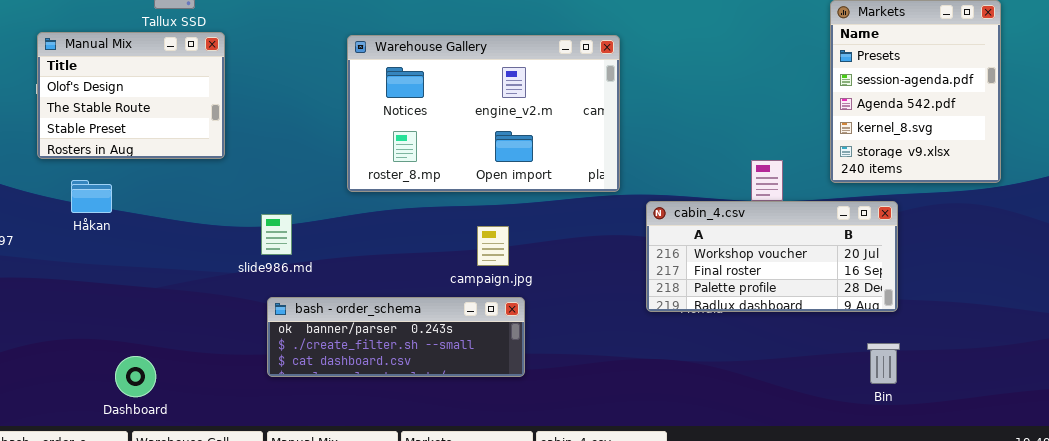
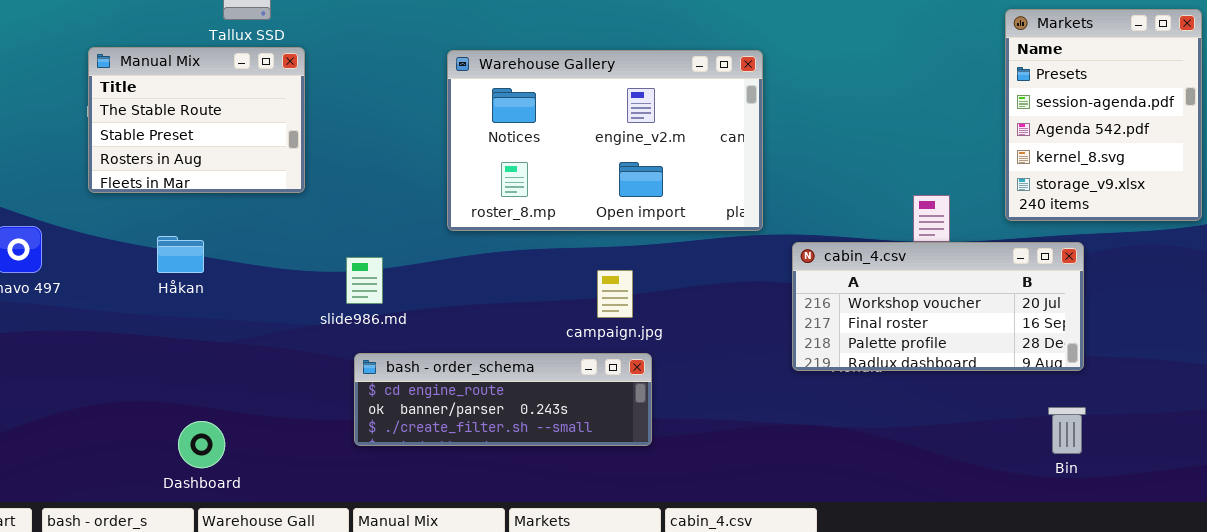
Manual Mix: [37,32,225,159] -> [88,47,305,193], scrolled down 1 row
Håkan: [71,180,112,213] -> [157,236,204,273], moved
bash - order_schema: [267,297,525,377] -> [354,353,652,446], scrolled up 1 row

